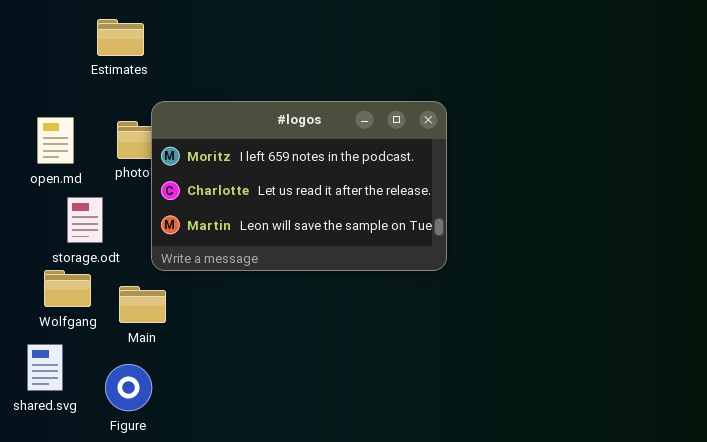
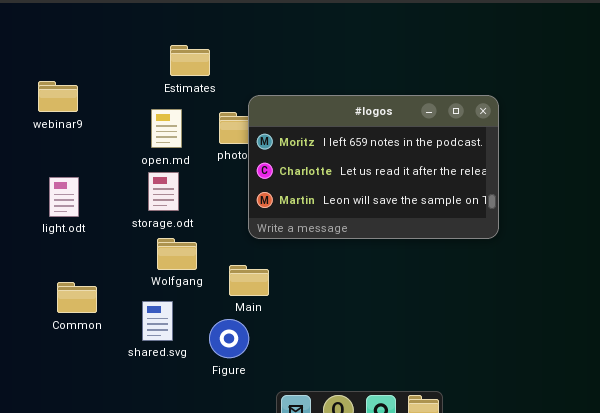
Estimates: [97,19,144,56] -> [170,45,210,76], moved
storage.odt: [67,197,103,243] -> [148,172,179,211], moved
Main: [119,286,166,323] -> [229,265,269,296], moved

